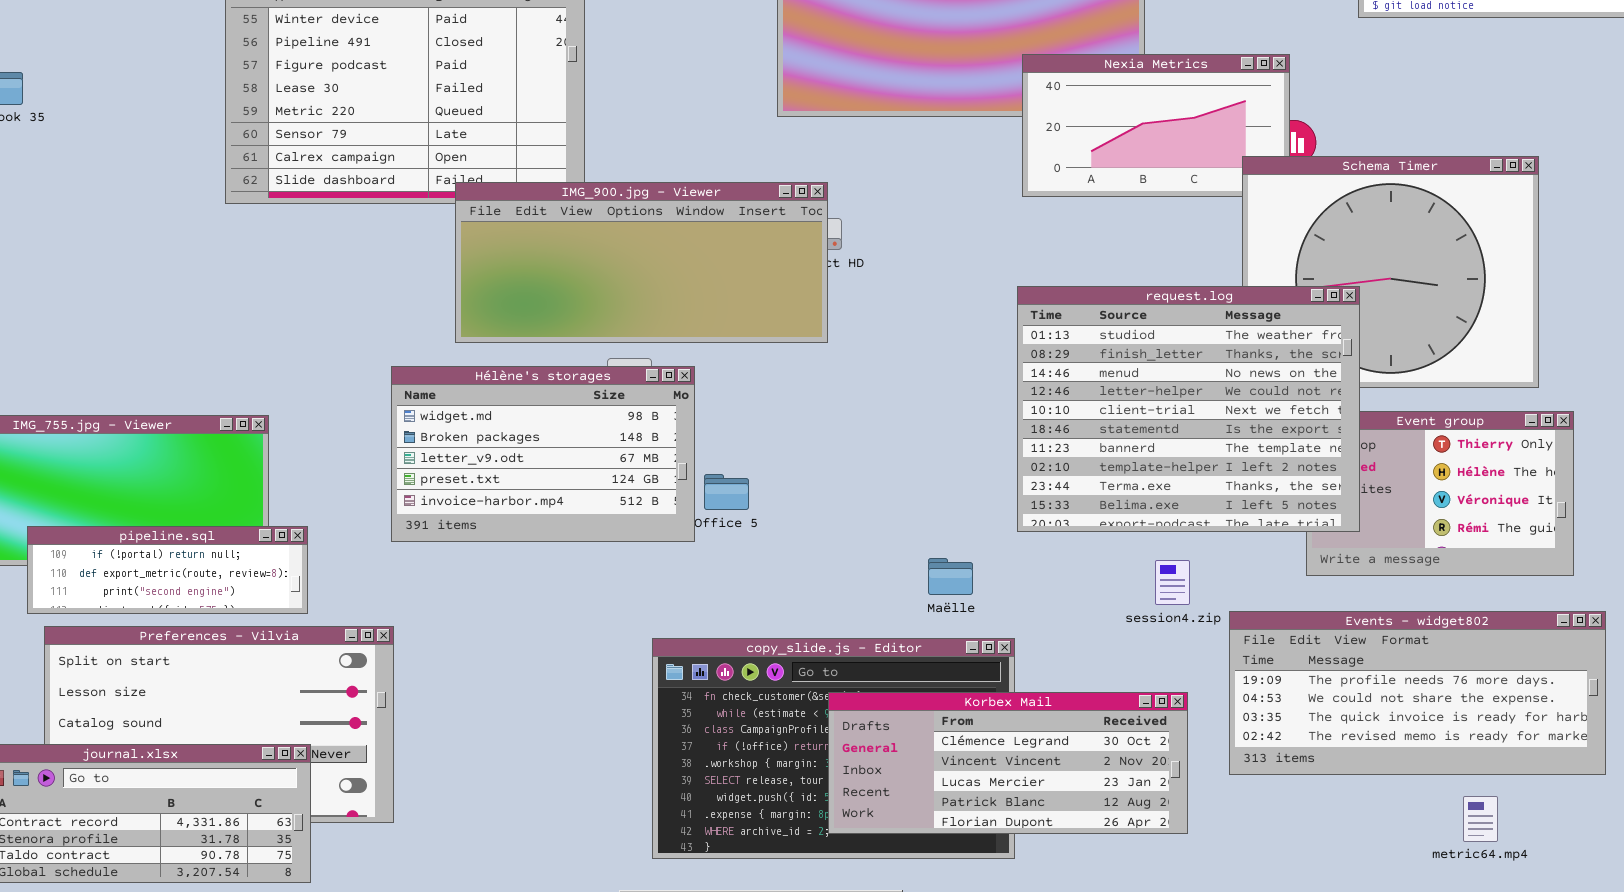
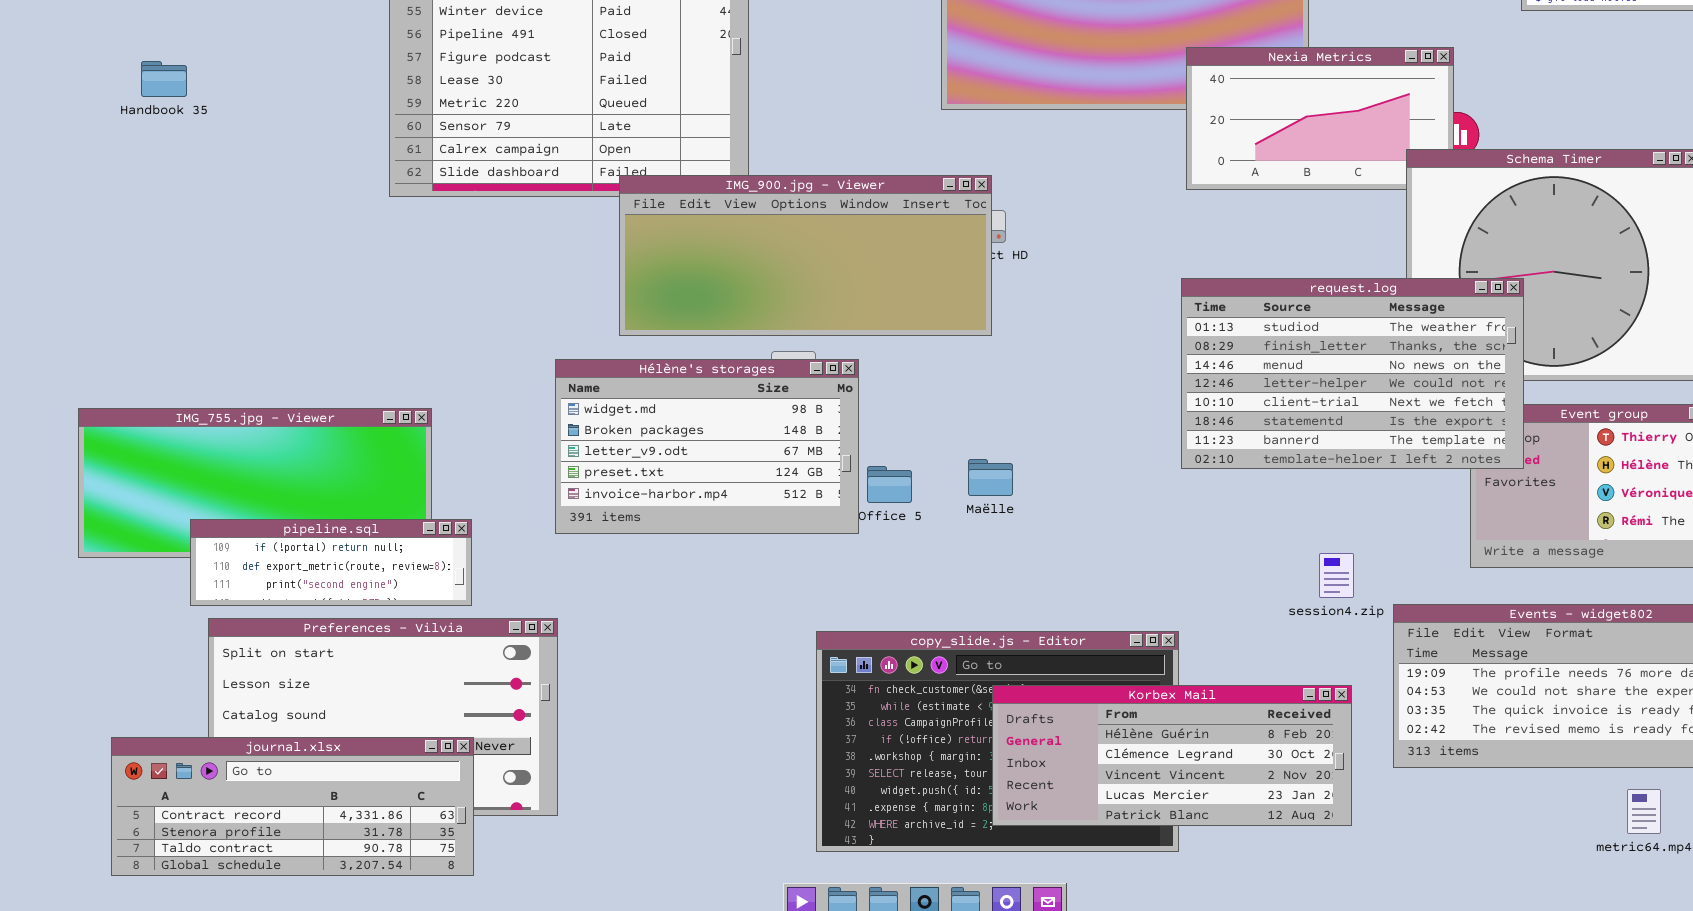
request.log: [1017,286,1360,532] -> [1181,278,1524,469], resized
Maëlle: [928,558,973,595] -> [968,459,1013,496], moved
Korbex Mail: [828,692,1188,834] -> [992,685,1352,826], scrolled up 1 row

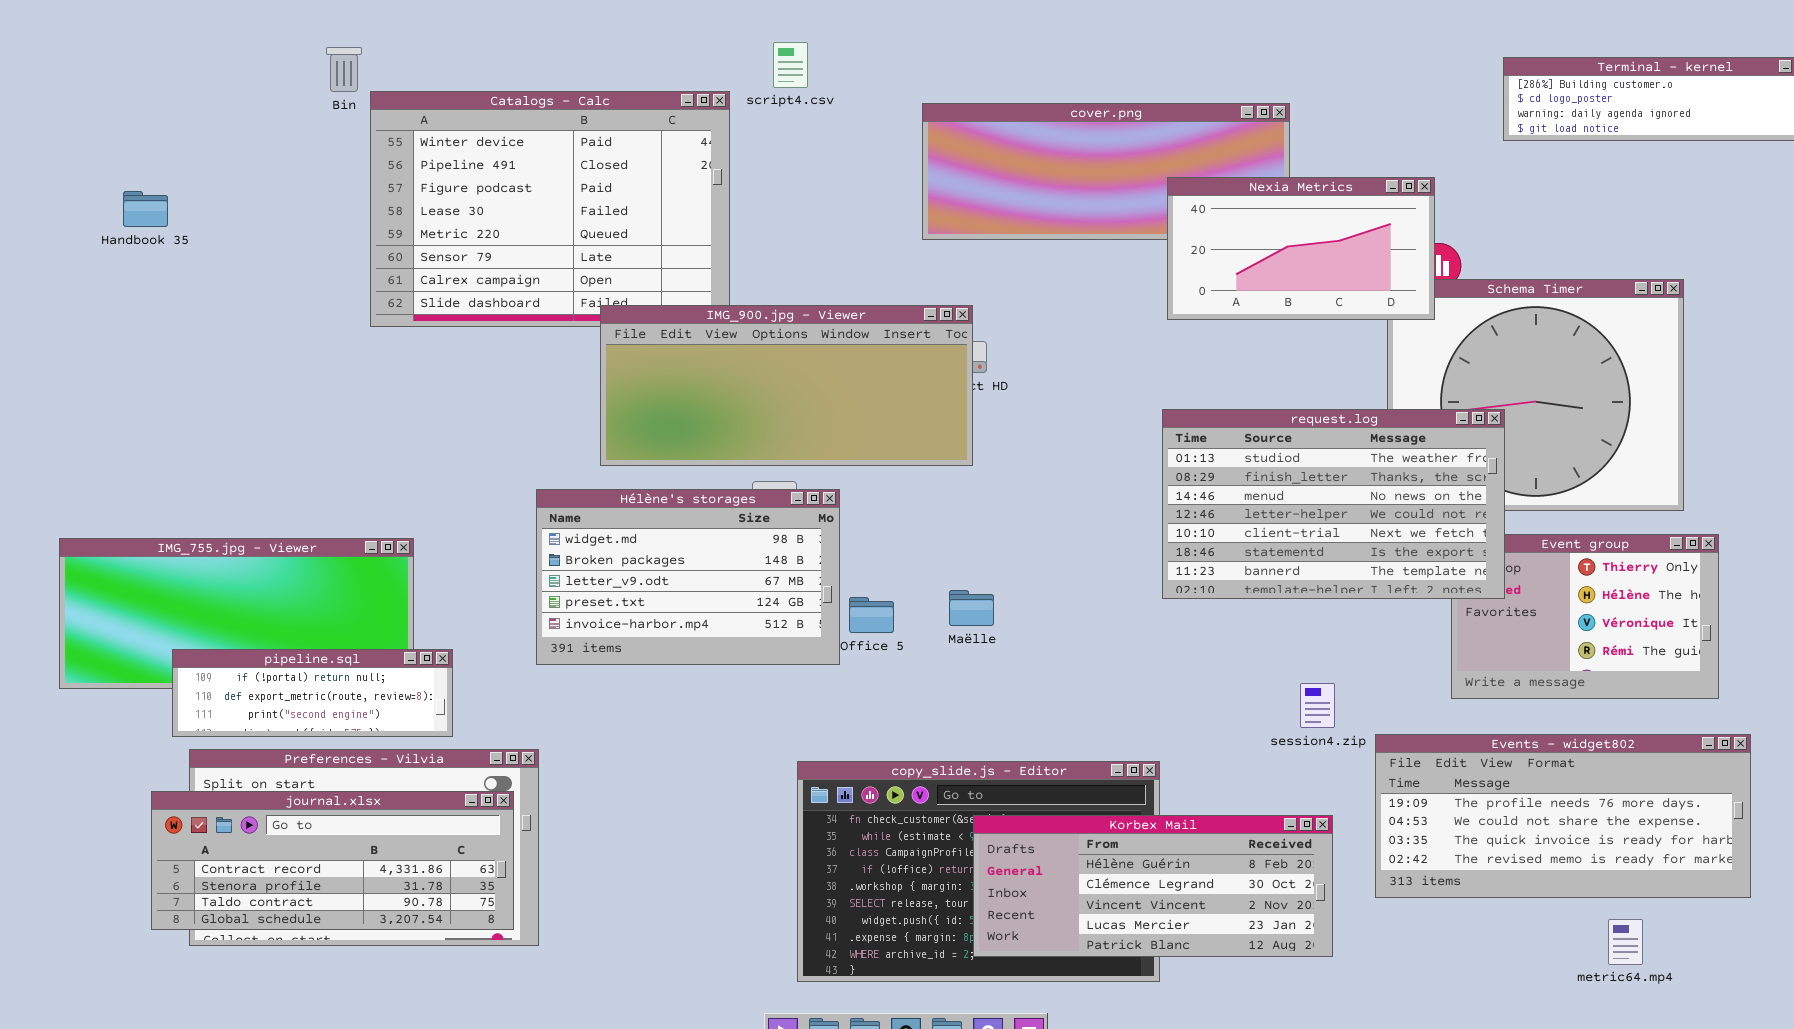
Nexia Metrics: [1186,47,1454,190] -> [1167,177,1435,320], raised
journal.xlsx: [111,737,474,876] -> [151,791,514,930], moved

